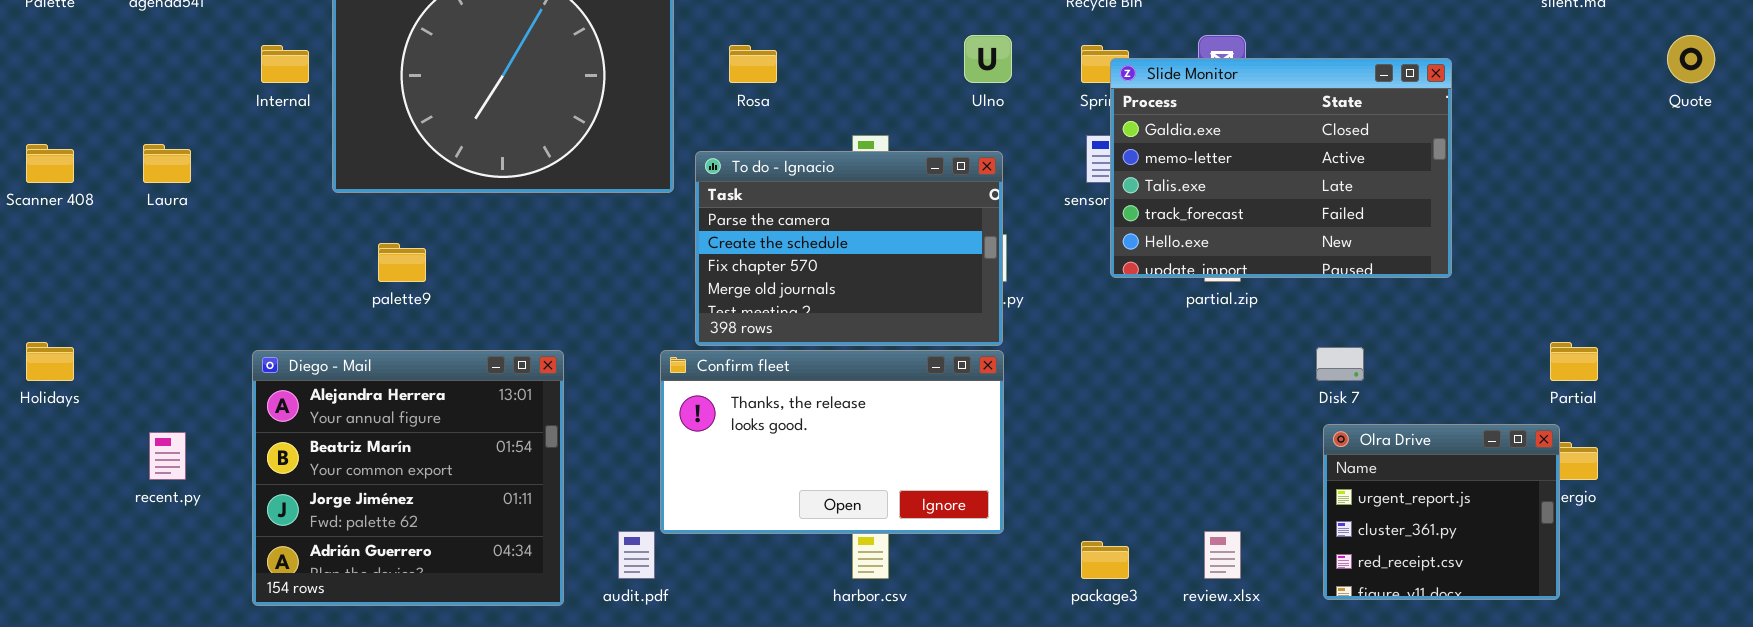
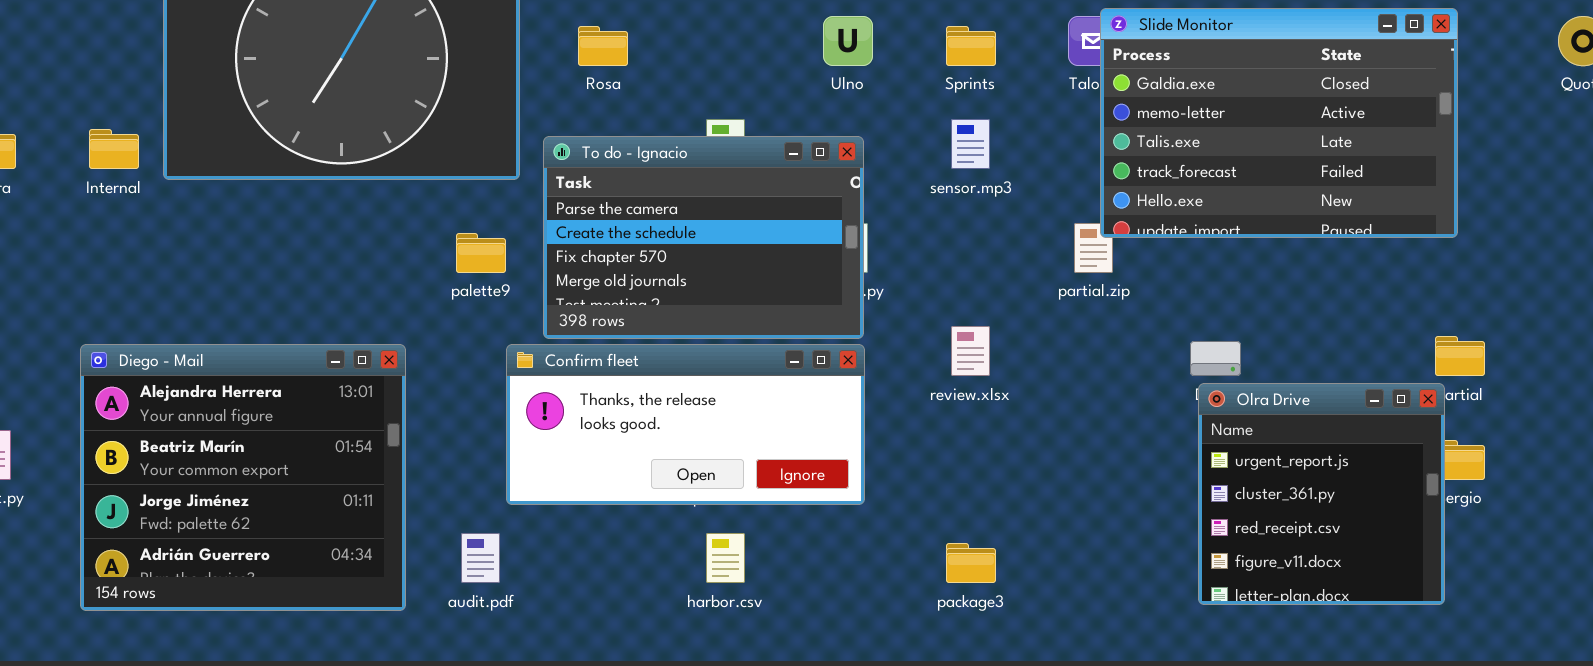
Internal: [261,45,309,83] -> [89,129,139,169], moved
Slide Monitor: [1110,58,1452,278] -> [1100,8,1458,238], moved
palette9: [378,243,426,282] -> [456,233,506,273], moved
Confirm fleet: [660,350,1004,534] -> [506,344,865,505], resized
Olra Drive: [1323,424,1560,600] -> [1198,383,1445,605], resized
review.xlsx: [1204,531,1241,579] -> [951,326,990,376], moved

